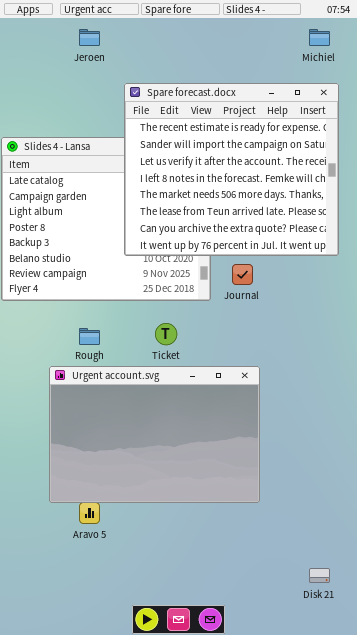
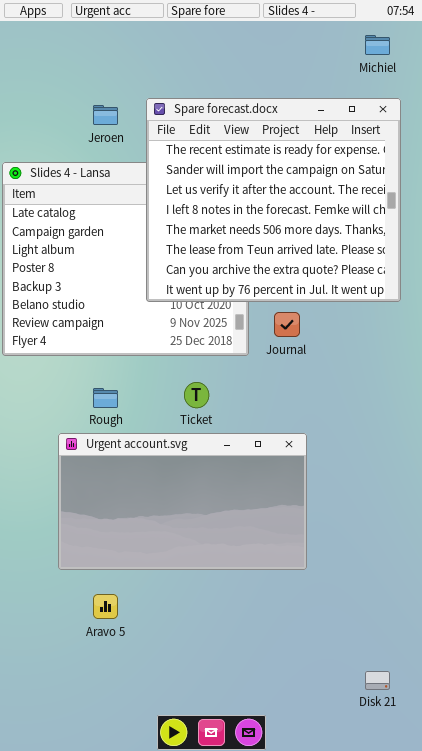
Jeroen: [79,29,100,46] -> [93,105,118,125], moved
Urgent account.svg: [49,366,260,503] -> [58,433,307,570], resized

